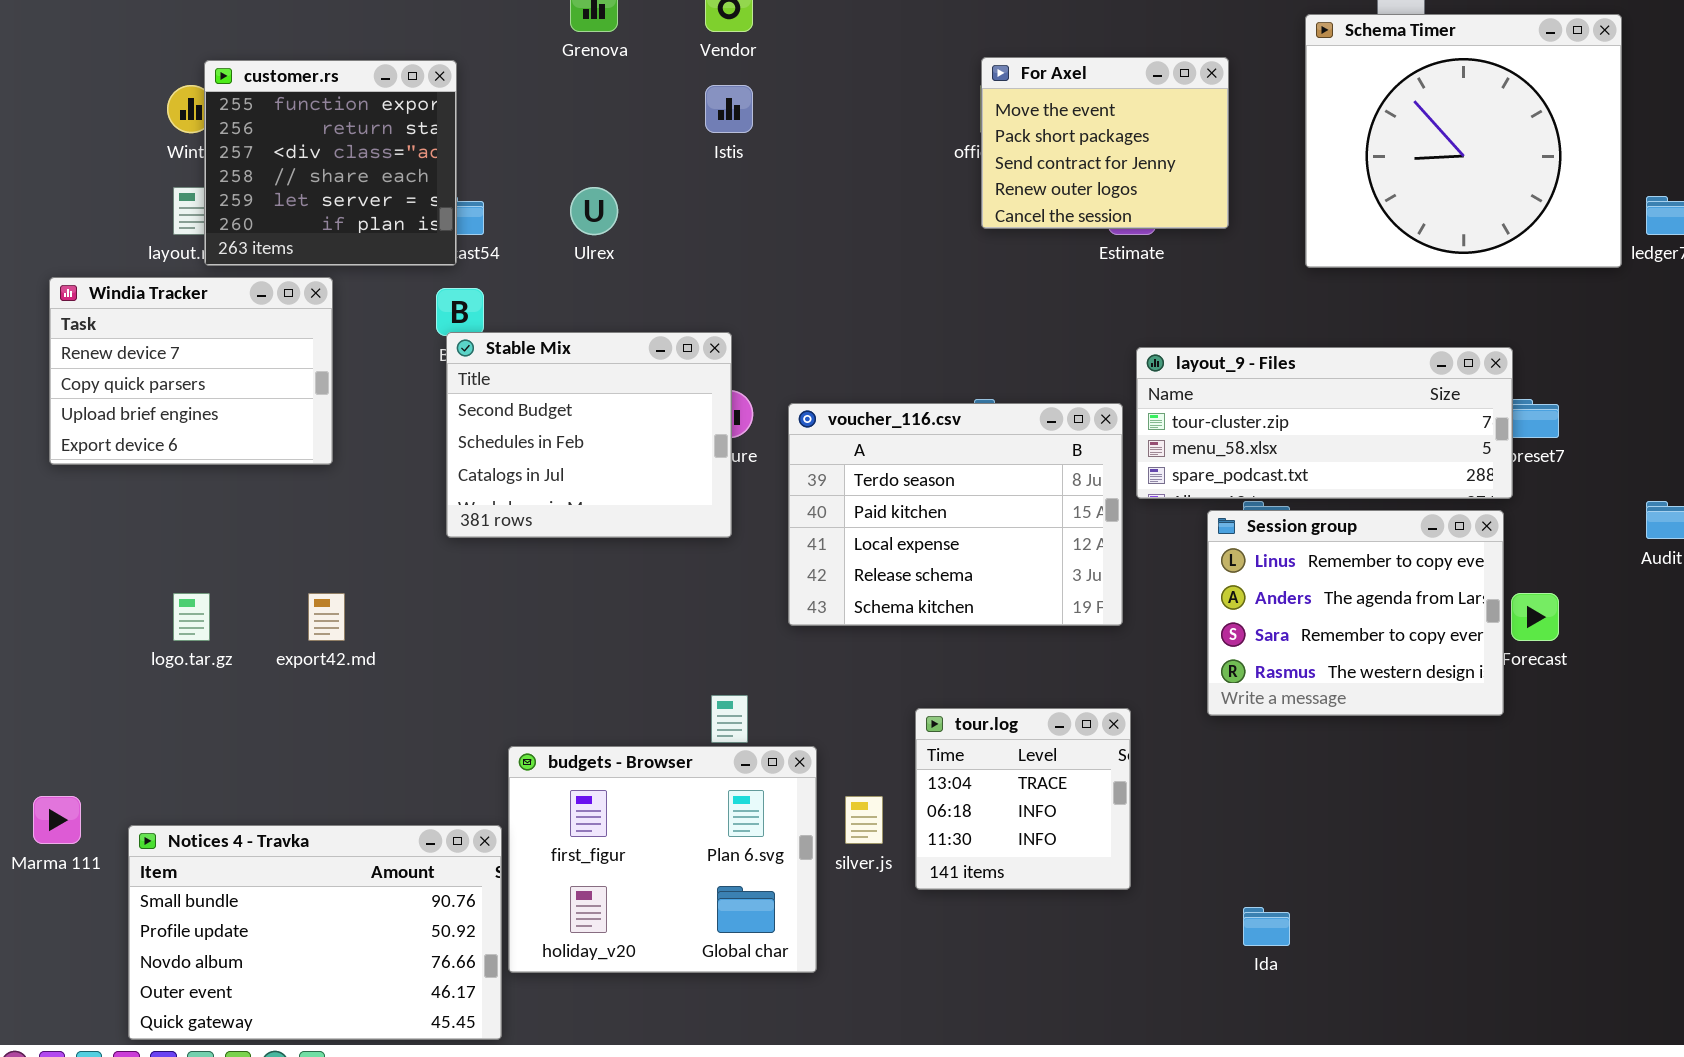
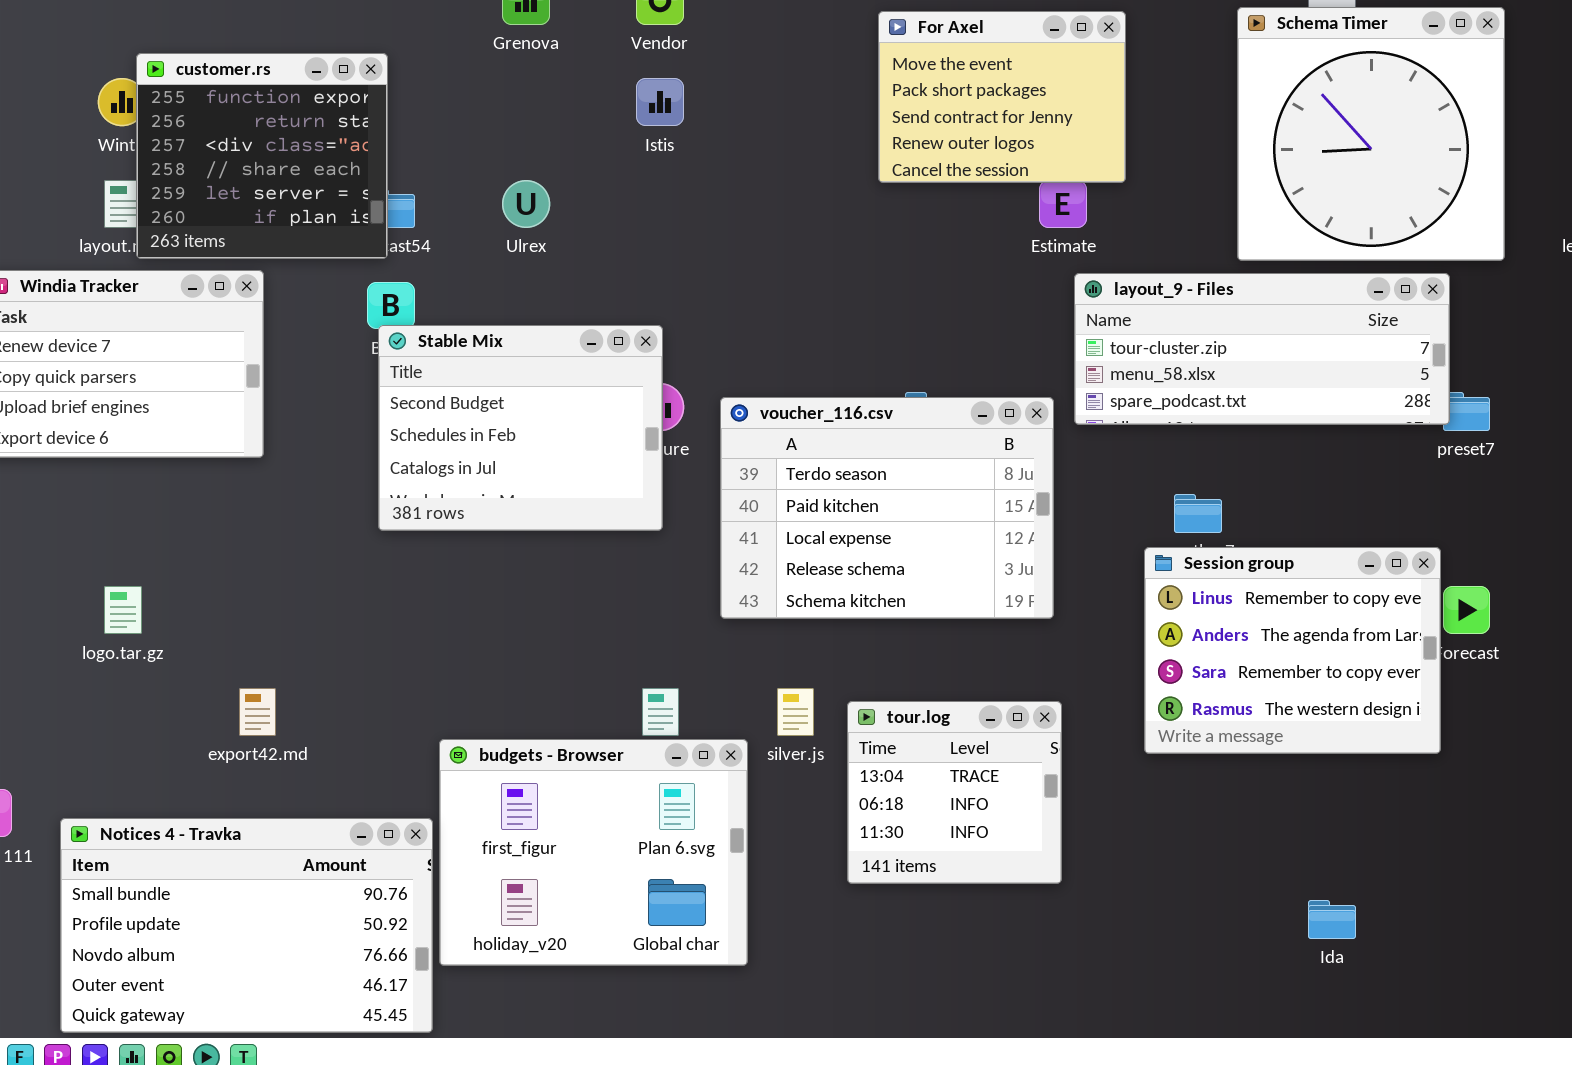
Schema Timer: [1305,14,1622,268] -> [1237,7,1505,261], resized
For Axel: [981,57,1229,229] -> [878,11,1126,183], moved
layout_9 - Files: [1136,347,1513,499] -> [1074,273,1450,425], moved
Session group: [1207,510,1504,716] -> [1144,547,1441,754], moved
export42.md: [308,593,345,641] -> [239,688,276,736], moved
silver.js: [845,796,883,844] -> [777,688,814,736], moved
Ida: [1243,907,1290,946] -> [1308,900,1356,939], moved

